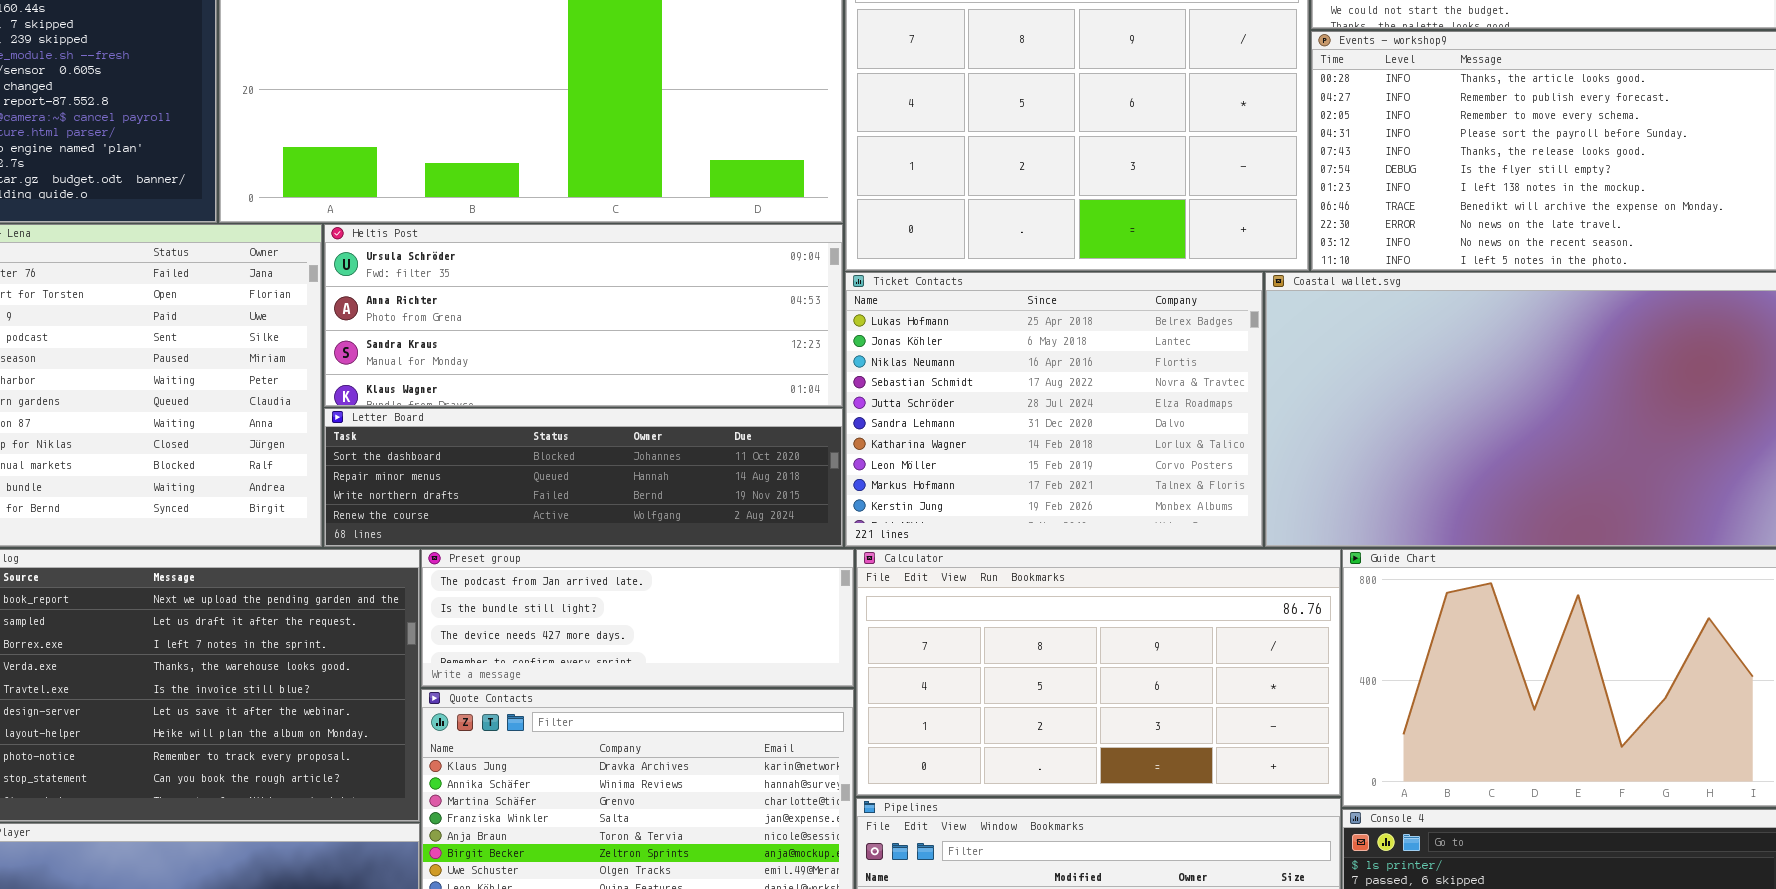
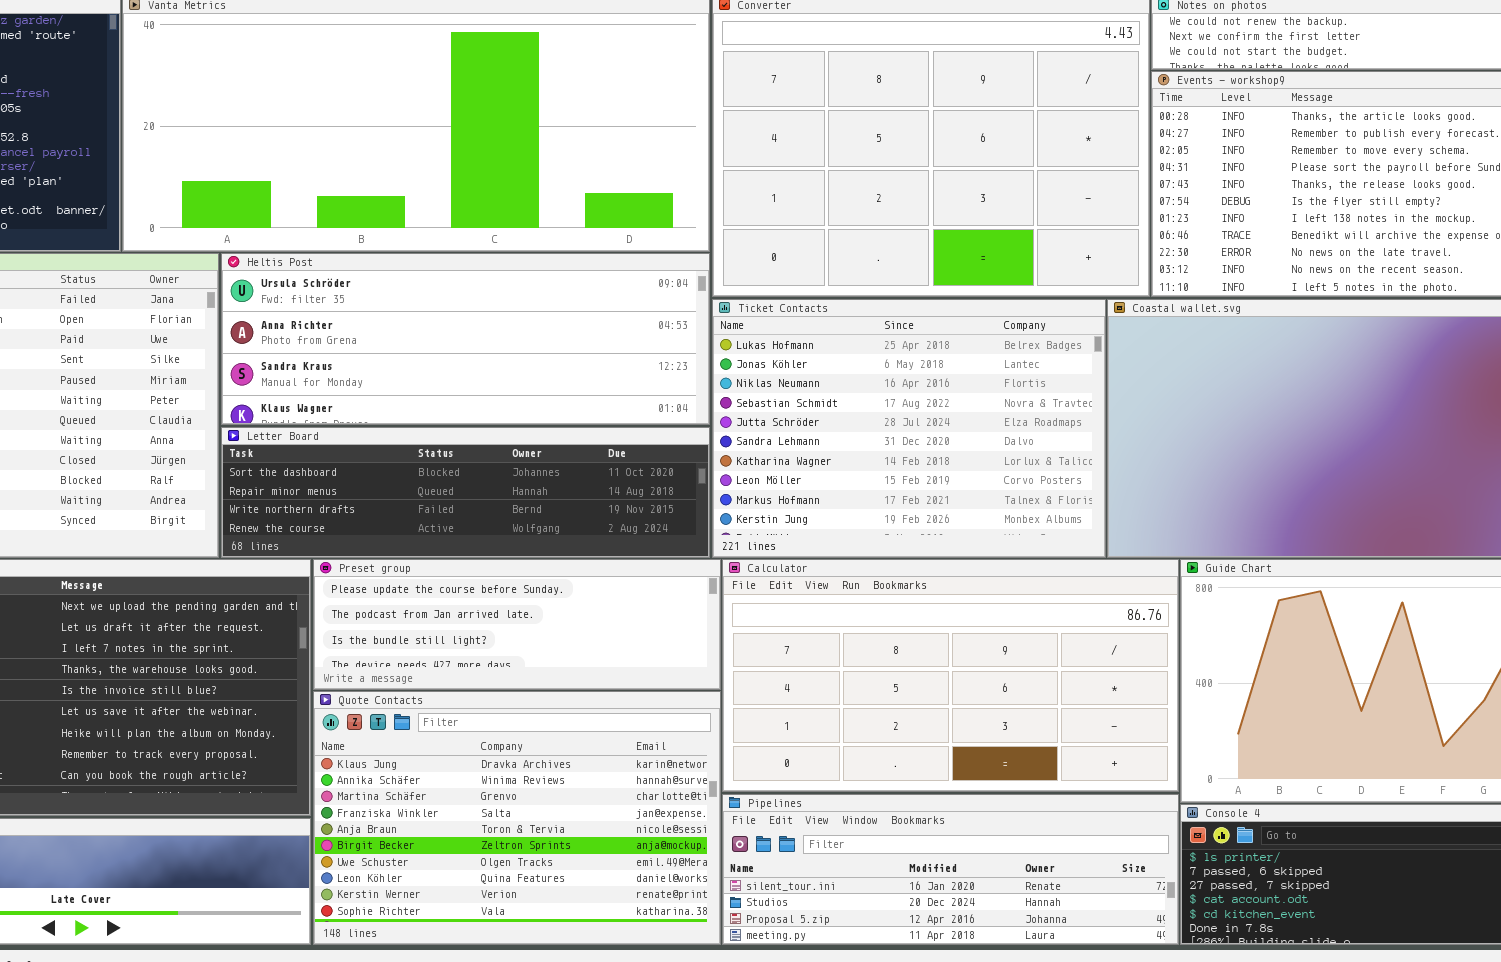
Preset group: [421,549,854,687] -> [313,559,721,690], scrolled up 1 row

